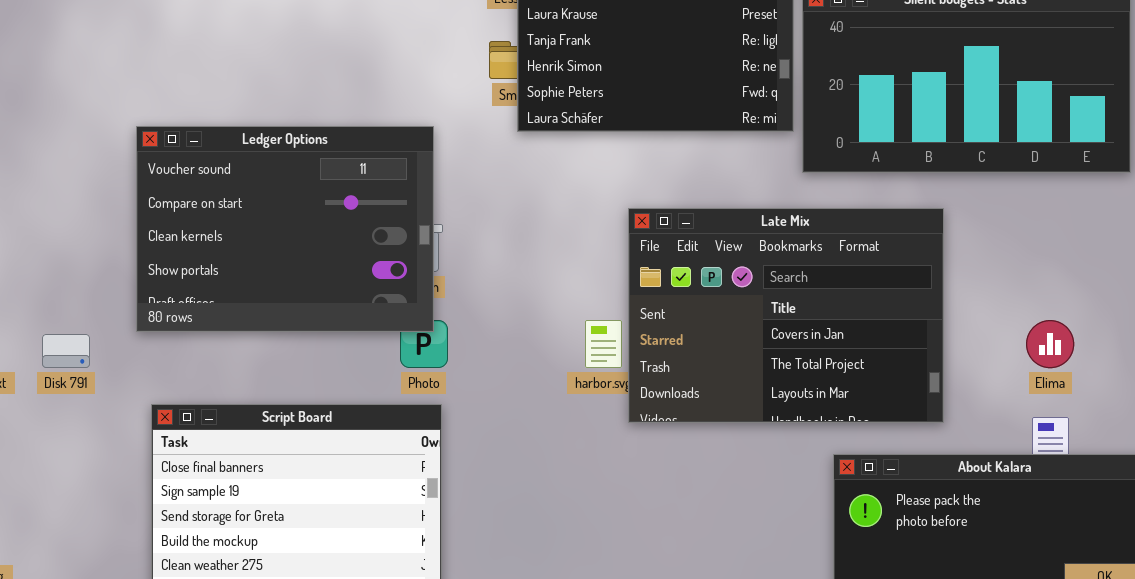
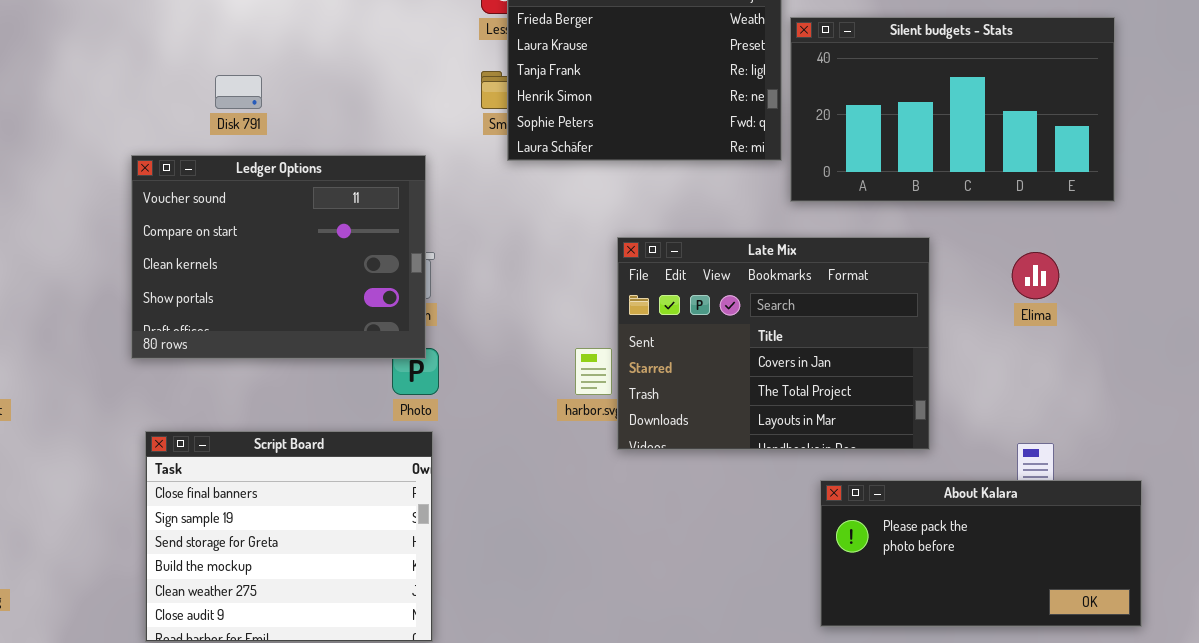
Elima: [1026,320,1074,368] -> [1012,252,1059,299], moved
Disk 791: [42,334,90,368] -> [215,75,262,109], moved

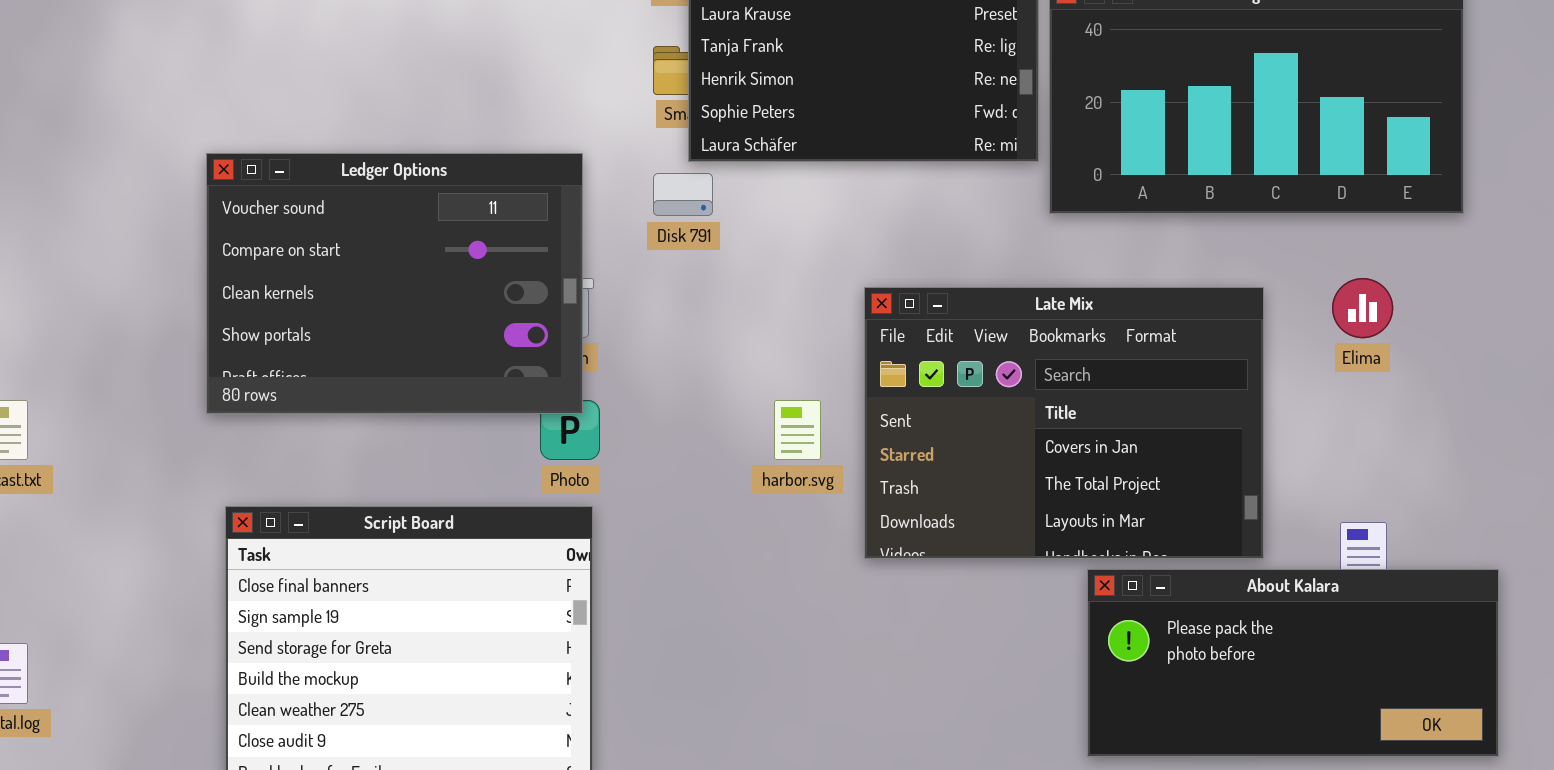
Disk 791: [215,75,262,109] -> [653,173,713,216], moved
Late Mix: [617,237,930,450] -> [864,287,1264,559], moved

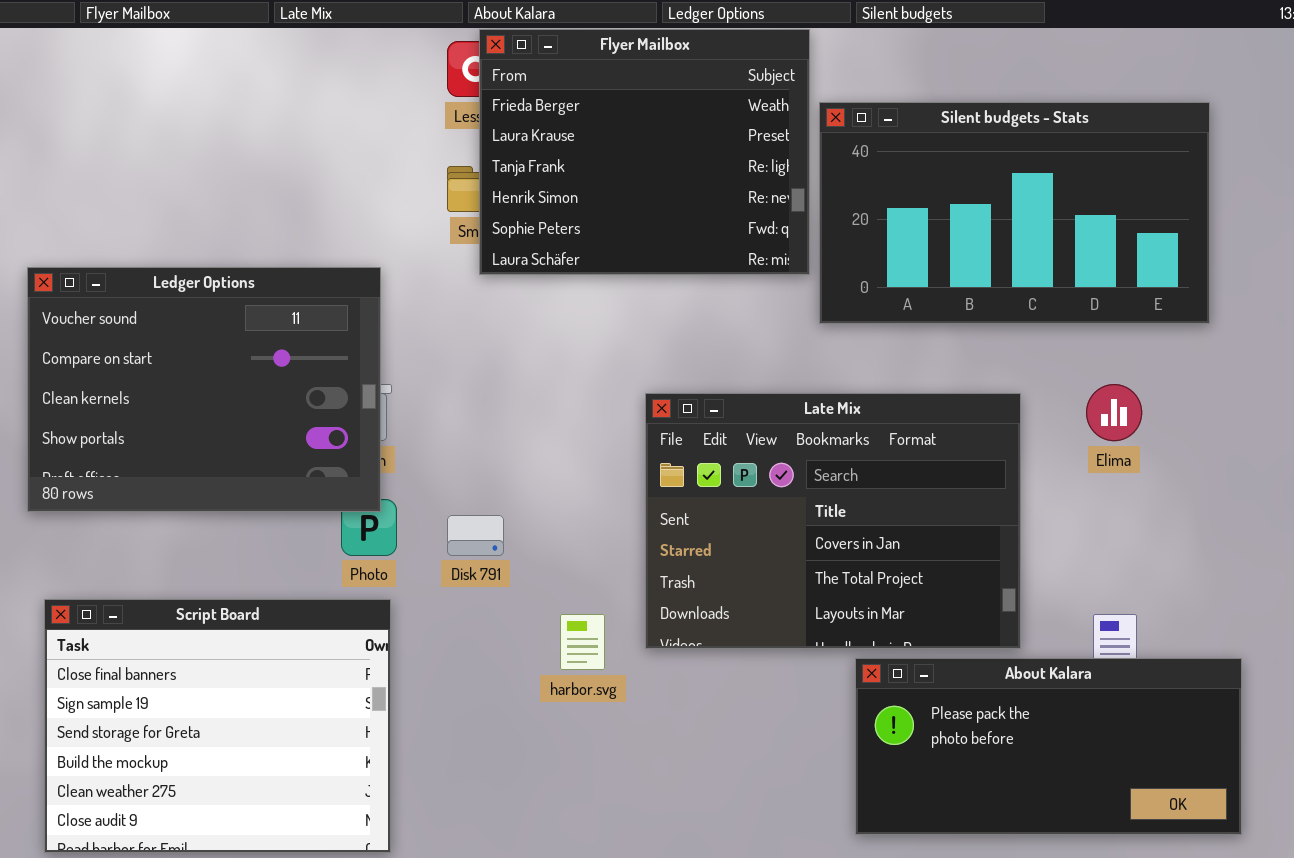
Disk 791: [653,173,713,216] -> [447,515,504,556], moved
harbor.svg: [774,400,821,460] -> [560,614,605,670], moved

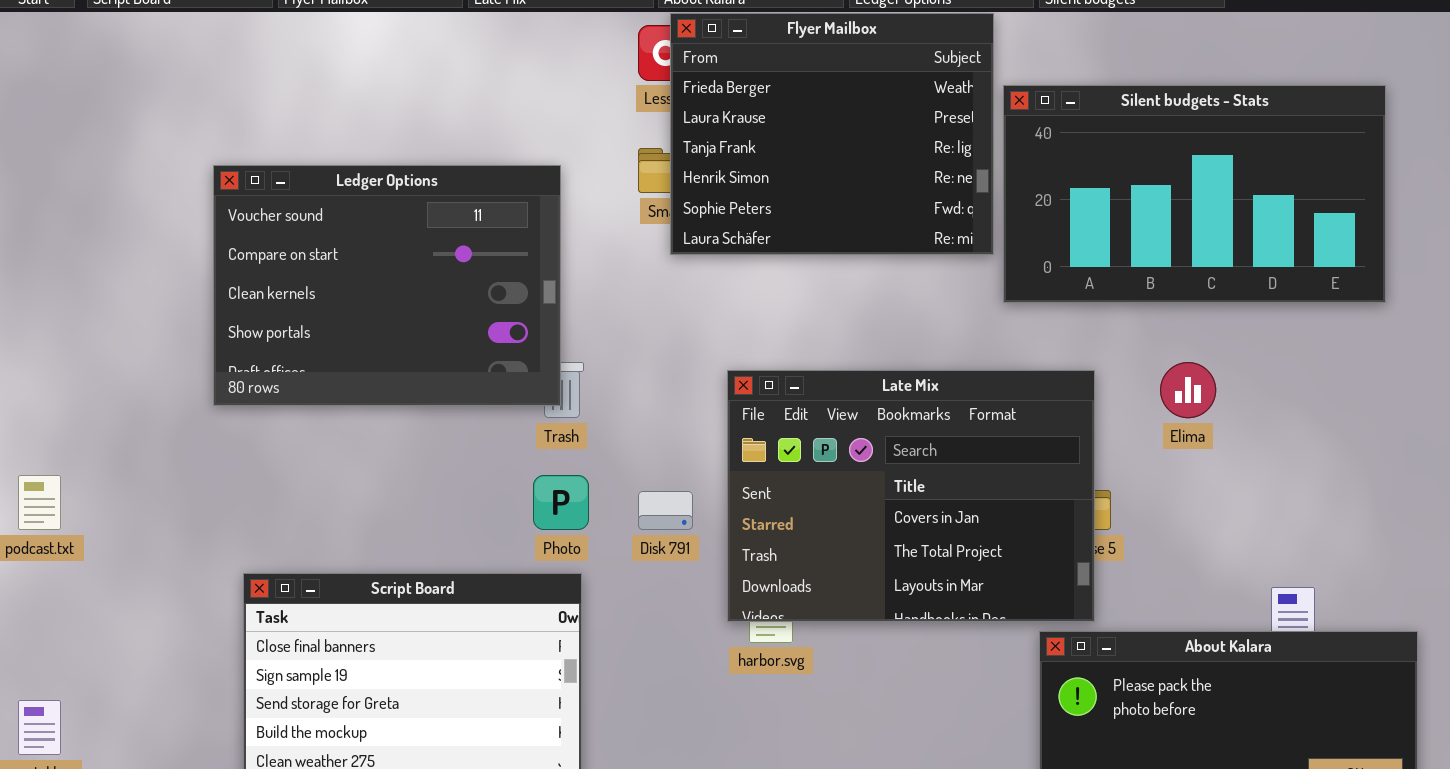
Ledger Options: [27,267,381,512] -> [213,165,561,406], moved
Elima: [1086,384,1142,441] -> [1160,362,1216,418], moved
Late Mix: [645,393,1021,649] -> [727,370,1095,622], moved

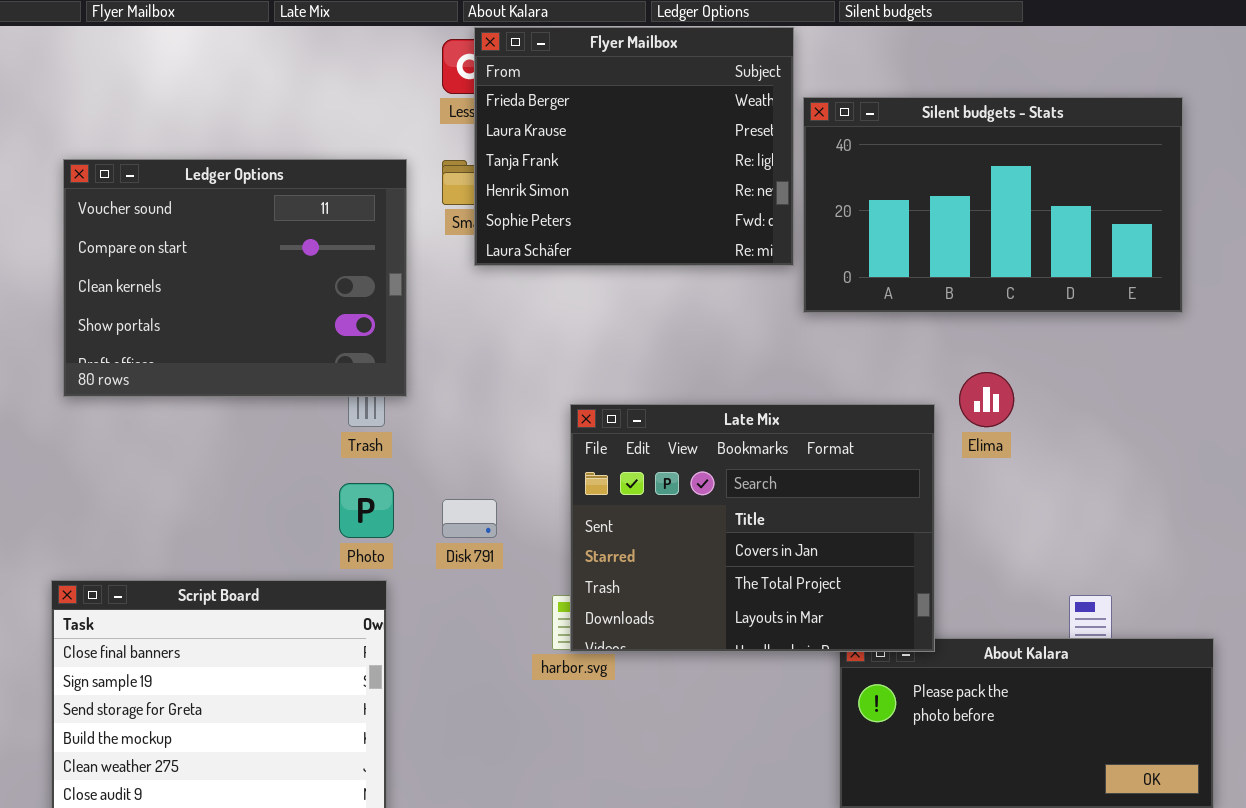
Ledger Options: [213,165,561,406] -> [63,159,407,397], moved
Late Mix: [727,370,1095,622] -> [570,404,935,652], moved

